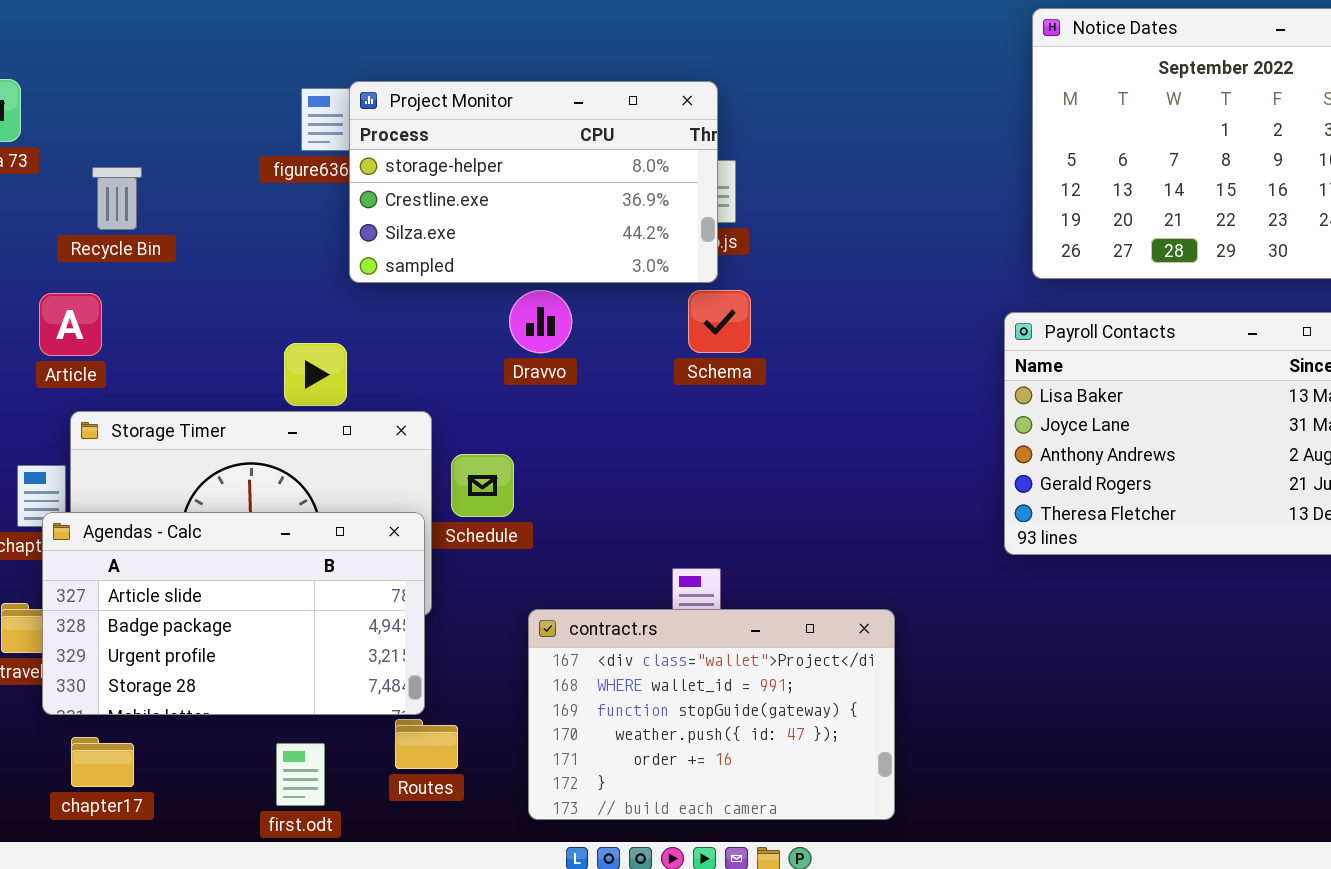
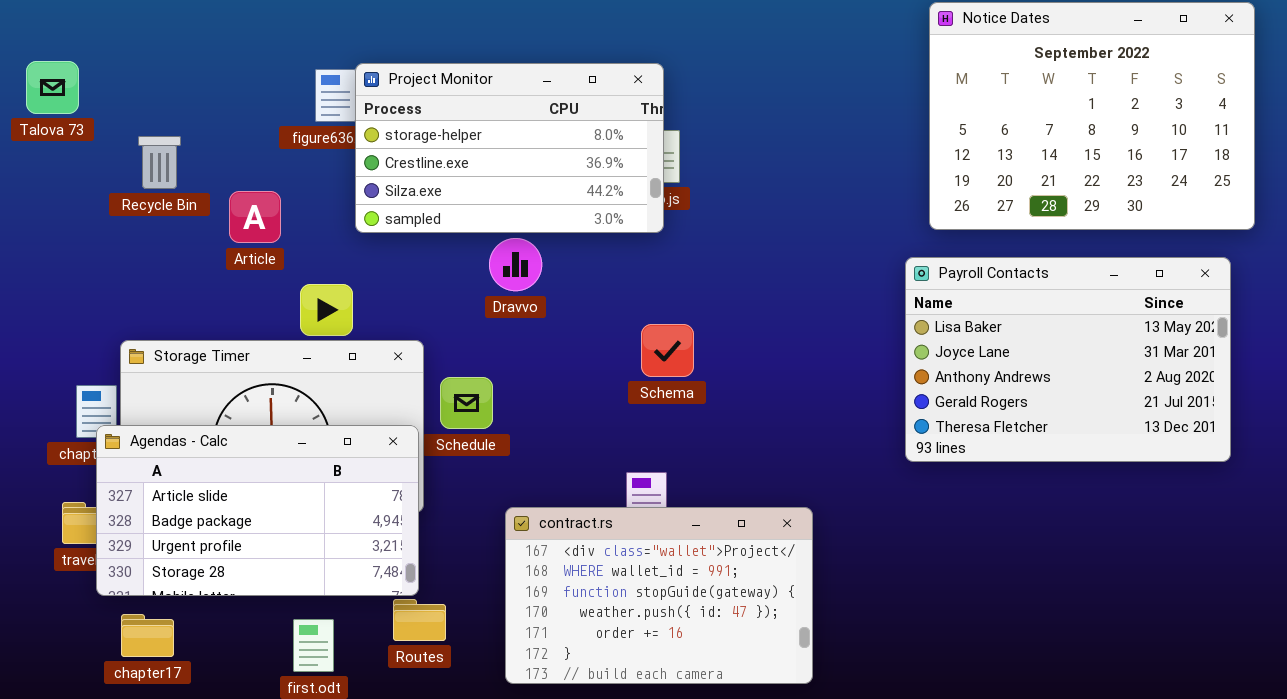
Schema: [688,290,751,353] -> [641,324,694,377], moved
Article: [39,293,102,356] -> [229,191,281,243], moved

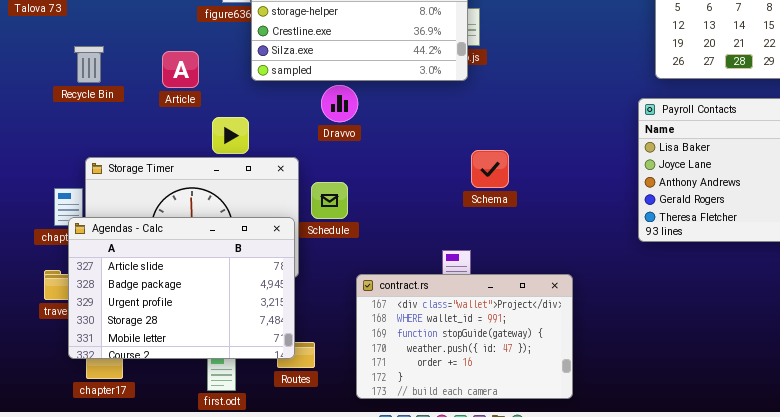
Recycle Bin: [138,136,181,189] -> [74,46,104,83], moved
Dravvo: [489,238,542,291] -> [321,85,358,122], moved
Schema: [641,324,694,377] -> [471,150,509,188], moved
Agendas - Calc: [96,425,419,596] -> [68,217,295,359], resized

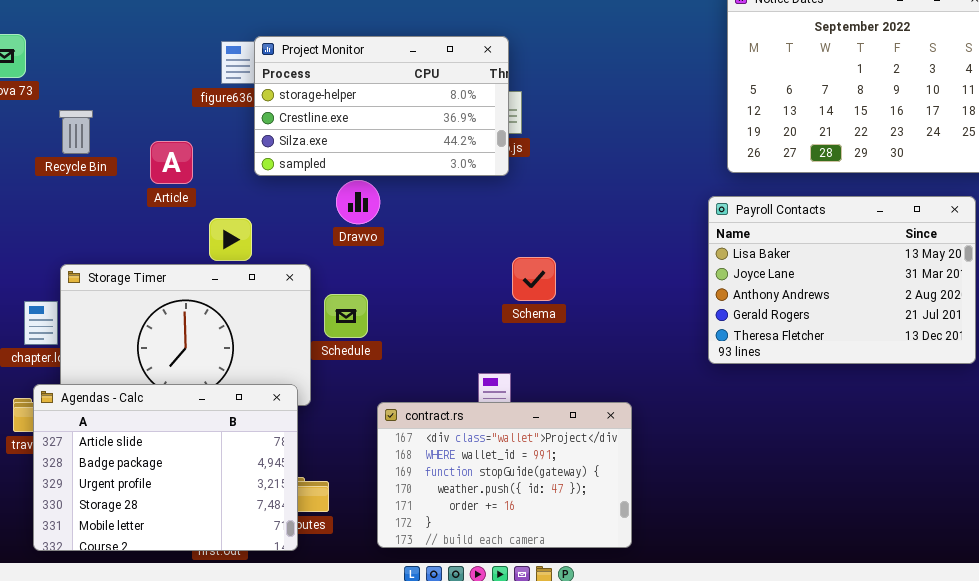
Recycle Bin: [74,46,104,83] -> [59,110,93,154], moved
Agendas - Calc: [68,217,295,359] -> [33,384,298,551], moved

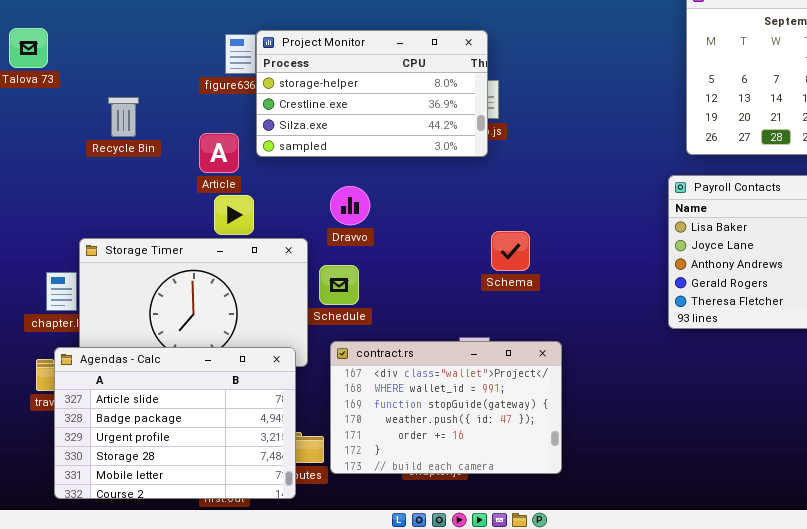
Recycle Bin: [59,110,93,154] -> [108,97,139,137], moved
Article: [150,141,193,184] -> [199,133,239,173], moved
Dravvo: [336,180,380,224] -> [330,186,370,225], moved
contract.rs: [377,402,632,548] -> [330,341,562,474], moved

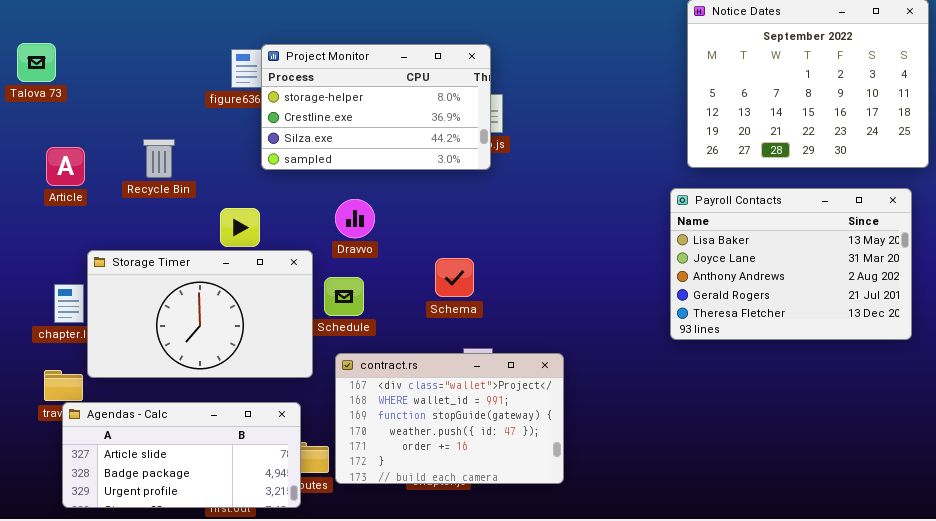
Recycle Bin: [108,97,139,137] -> [143,139,175,178], moved
Article: [199,133,239,173] -> [46,147,85,186], moved
Schema: [491,231,530,271] -> [435,258,474,297], moved
Agendas - Calc: [54,347,296,499] -> [62,402,301,508], resized

